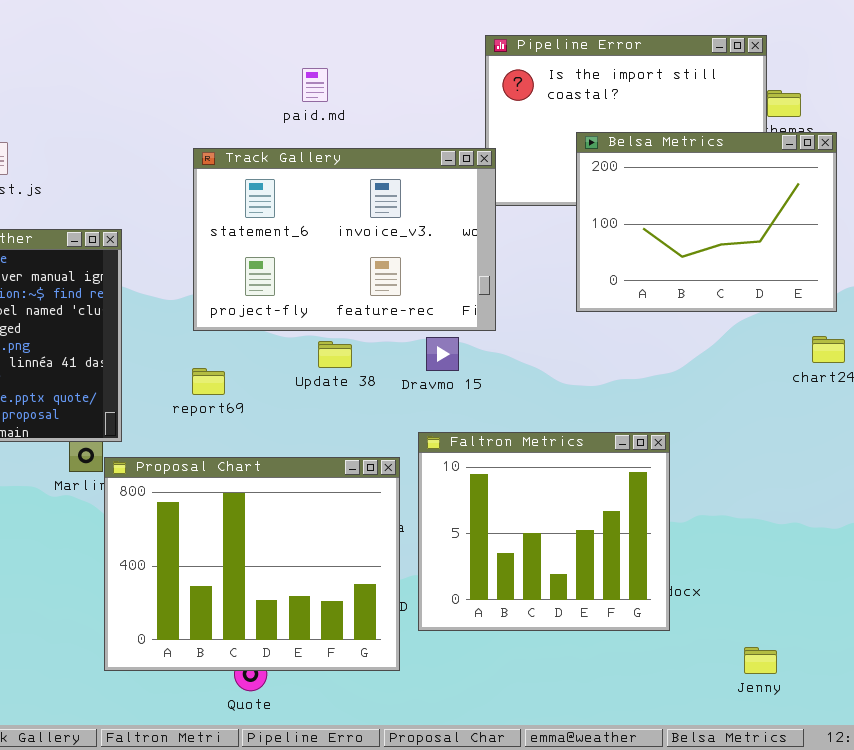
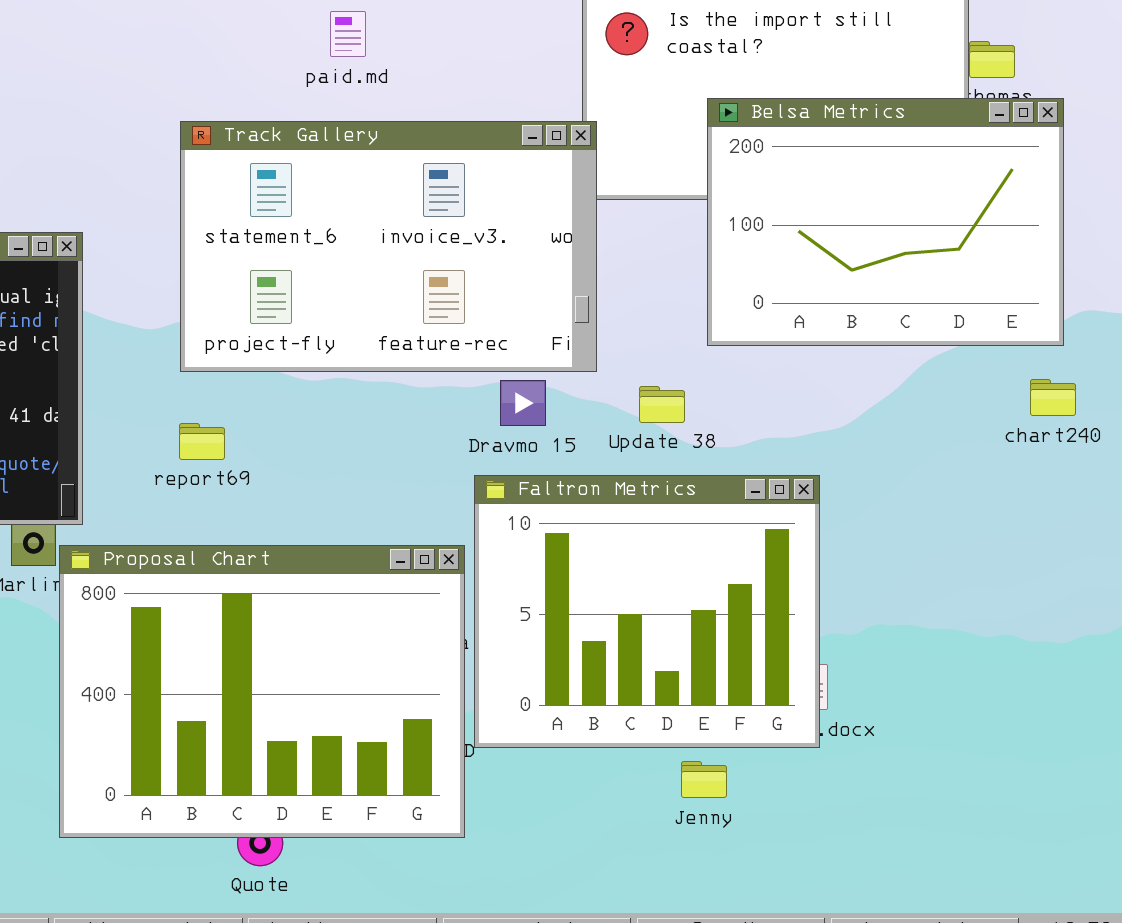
Update 38: [318,341,352,368] -> [639,386,685,423], moved
Faltron Metrics: [418,432,670,631] -> [474,475,820,748], moved
Jenny: [744,647,777,674] -> [681,761,727,798], moved

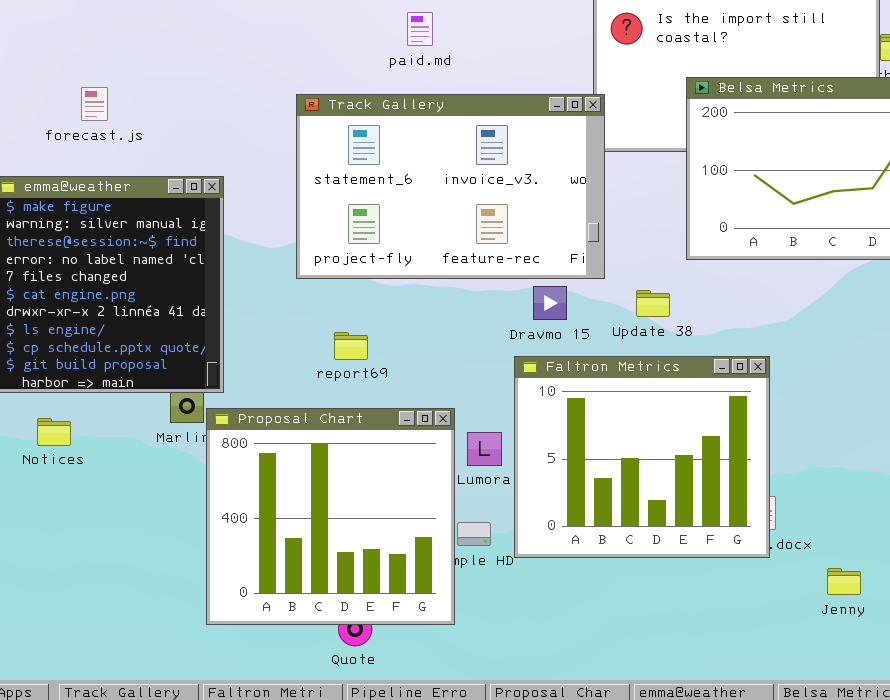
report69: [179,423,225,460] -> [334,332,368,360], moved
Proposal Chart: [59,545,465,838] -> [206,408,455,625], resized
Jenny: [681,761,727,798] -> [827,568,861,595], moved

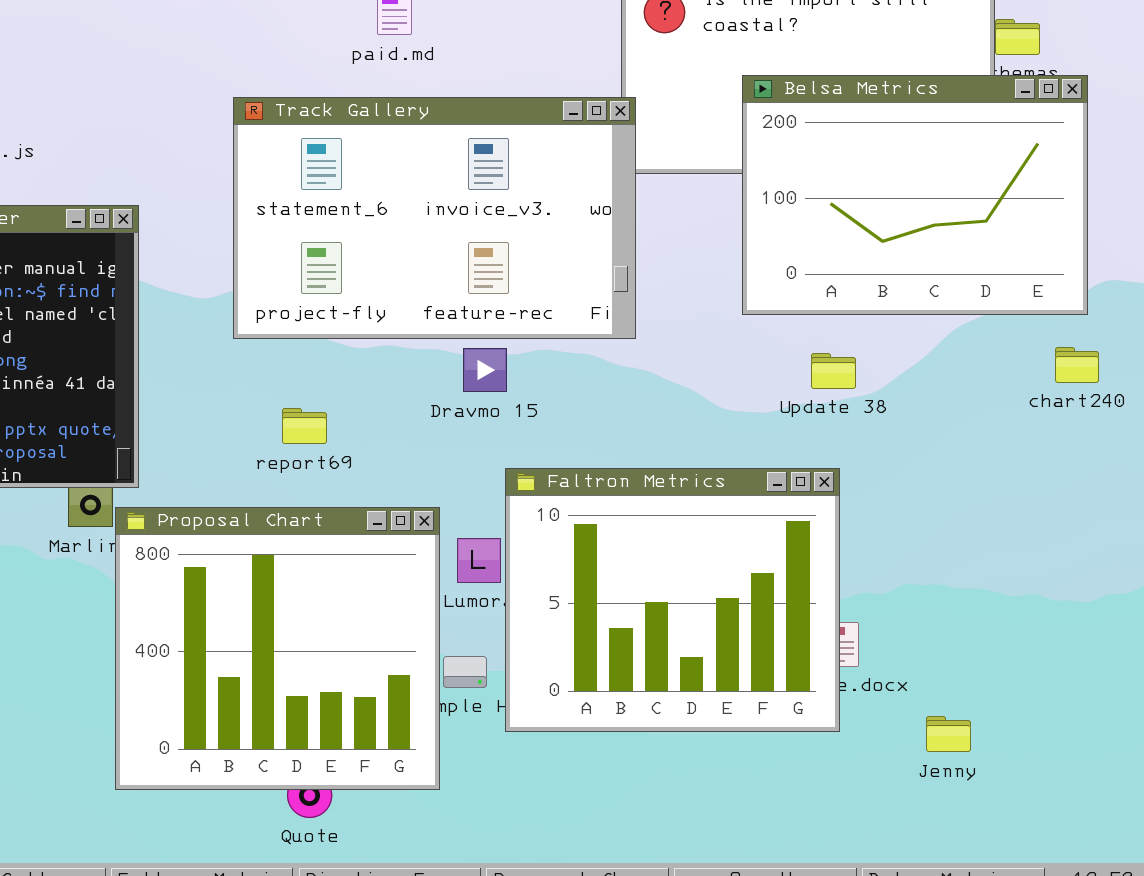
Dravmo 15: [533,286,567,320] -> [463,348,507,392], moved
Update 38: [636,290,670,317] -> [811,353,856,389], moved
Faltron Metrics: [514,356,770,558] -> [505,468,840,732], moved

